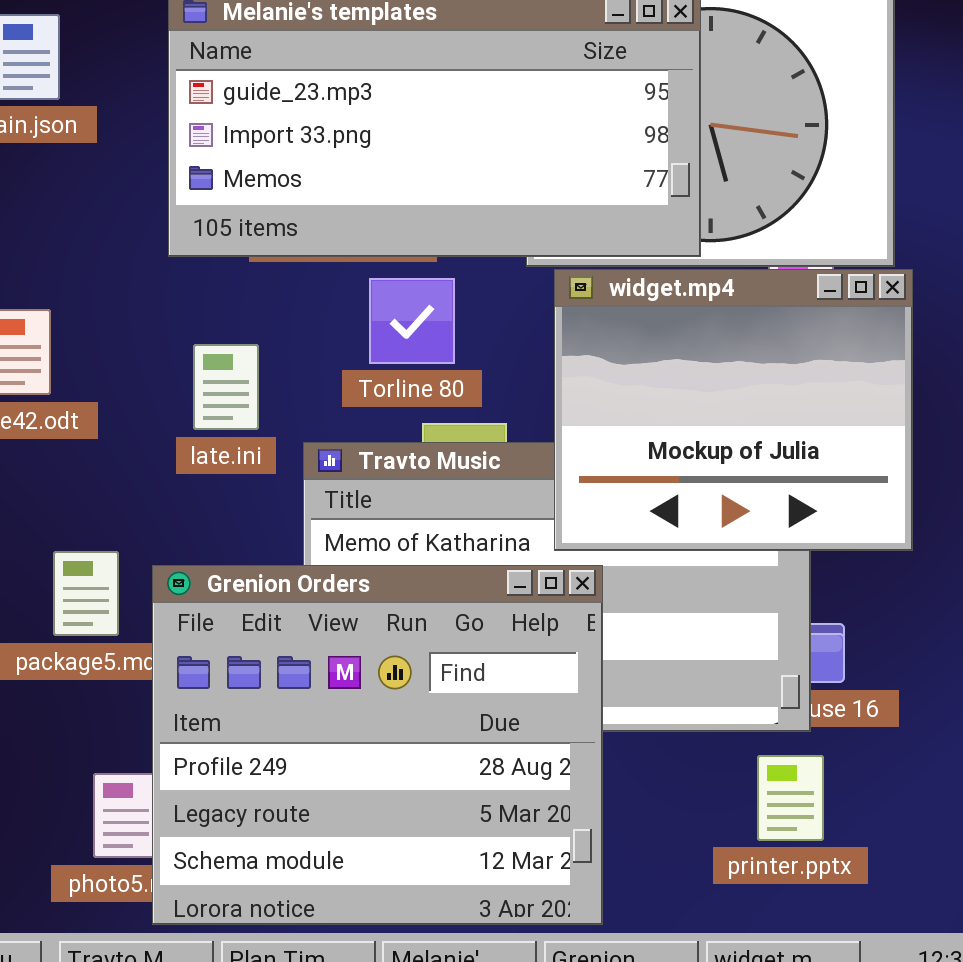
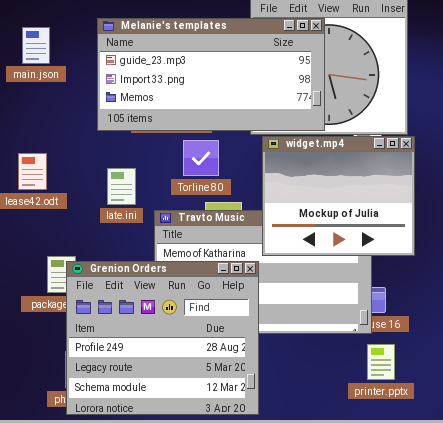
Grenion Orders: [152,565,603,925] -> [66,261,259,415], moved
printer.pptx: [757,755,824,841] -> [367,344,395,380], moved

